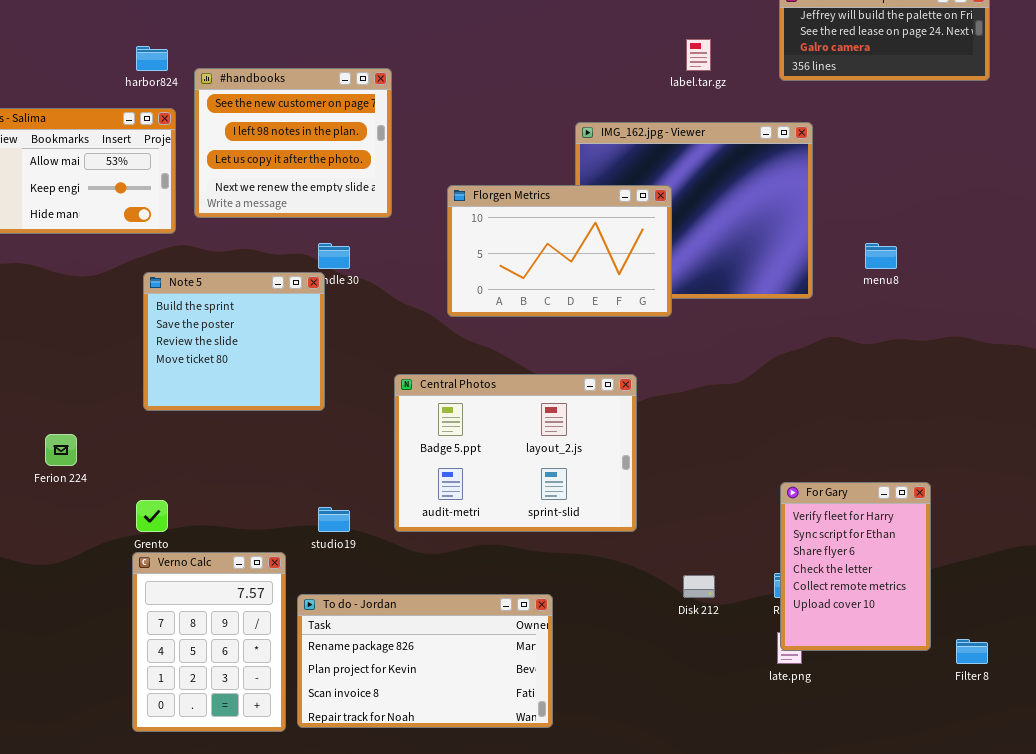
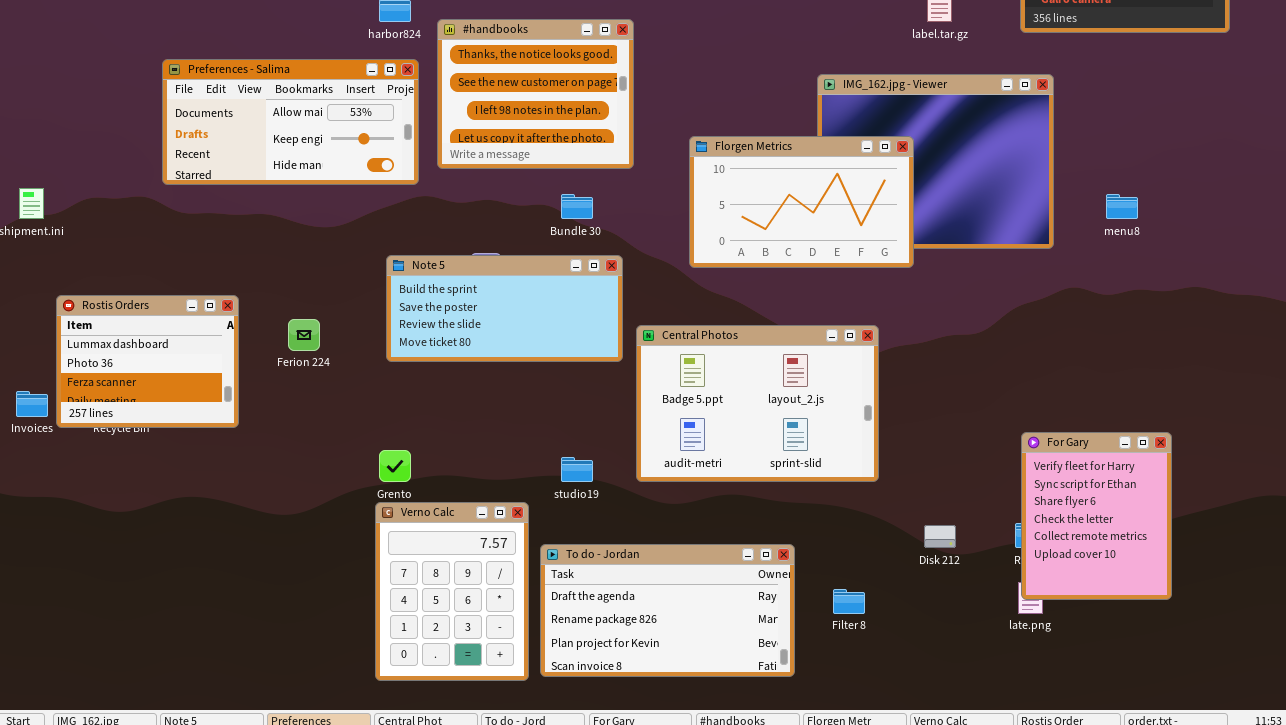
#handbooks: [194,68,392,218] -> [437,19,634,169], scrolled up 1 row
Note 5: [143,272,325,411] -> [386,255,623,362], resized
Ferion 224: [45,434,77,466] -> [288,319,320,351], moved
To do - Jordan: [297,594,553,728] -> [540,544,795,677], scrolled up 1 row
Filter 8: [956,639,988,664] -> [833,589,865,614], moved

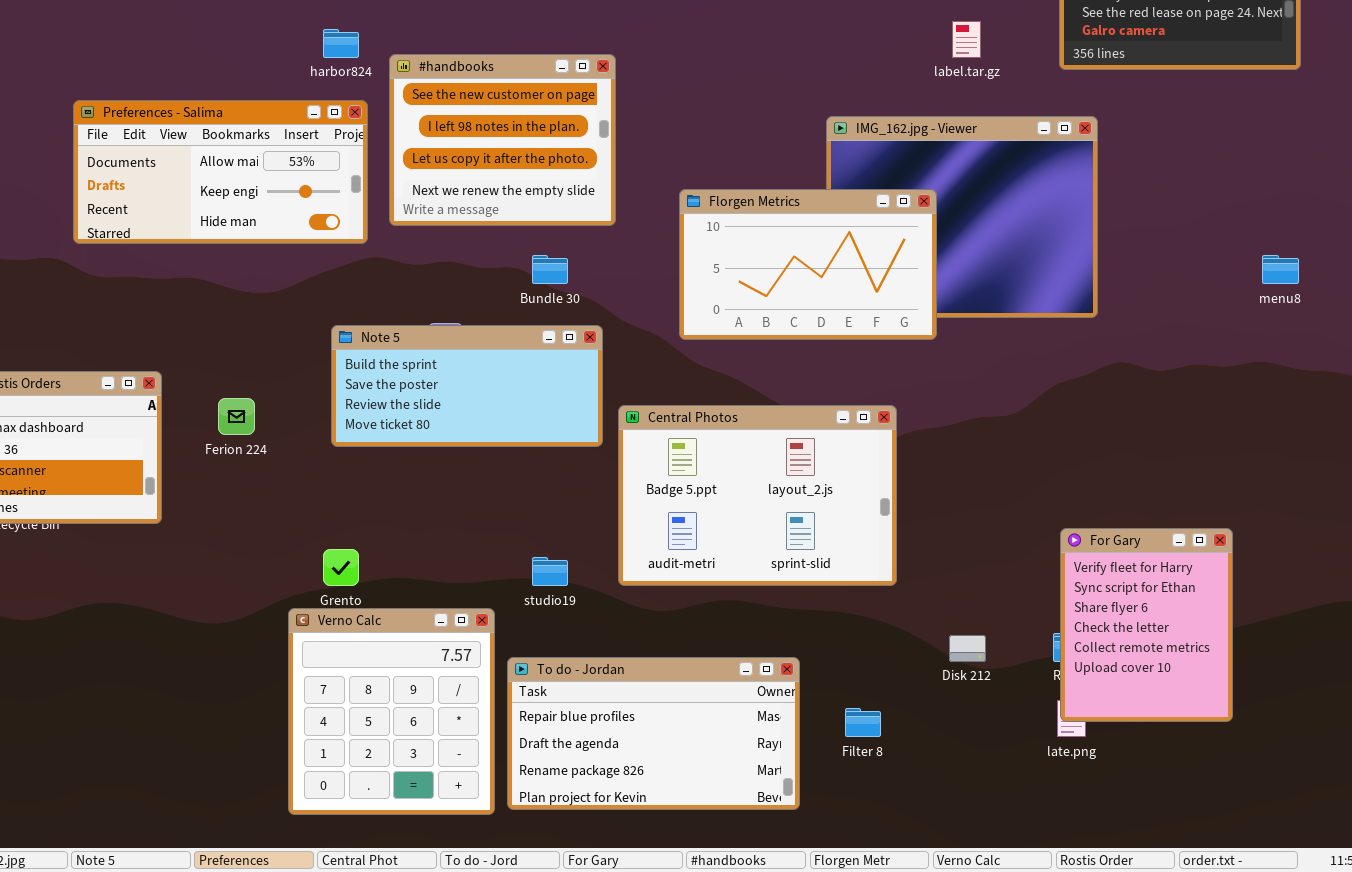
#handbooks: [437,19,634,169] -> [389,54,616,226], scrolled down 1 row
menu8: [1106,194,1138,219] -> [1262,255,1299,284], moved
Verno Calc: [375,502,529,681] -> [288,608,495,815], resized
To do - Jordan: [540,544,795,677] -> [507,657,800,810], scrolled up 1 row

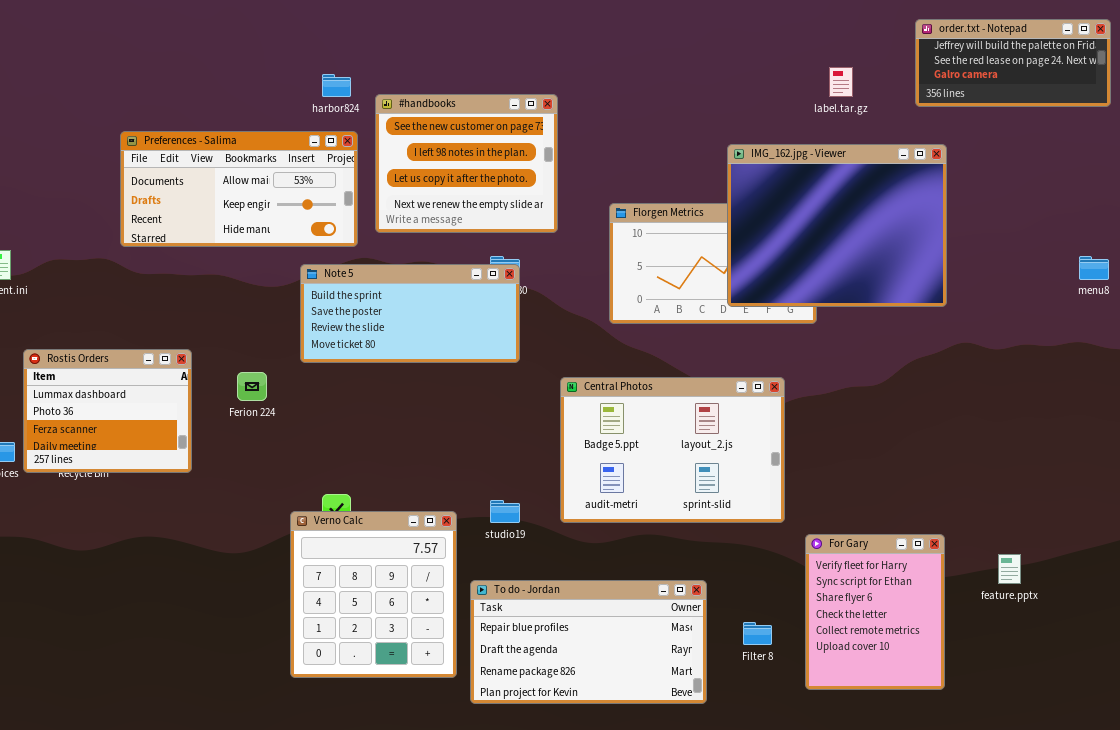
IMG_162.jpg - Viewer: [826,116,1098,318] -> [727,144,947,307], raised
Note 5: [331,325,603,447] -> [300,264,520,363], moved
For Gary: [1060,528,1233,722] -> [805,534,945,690], moved
Verno Calc: [288,608,495,815] -> [290,511,457,678], moved

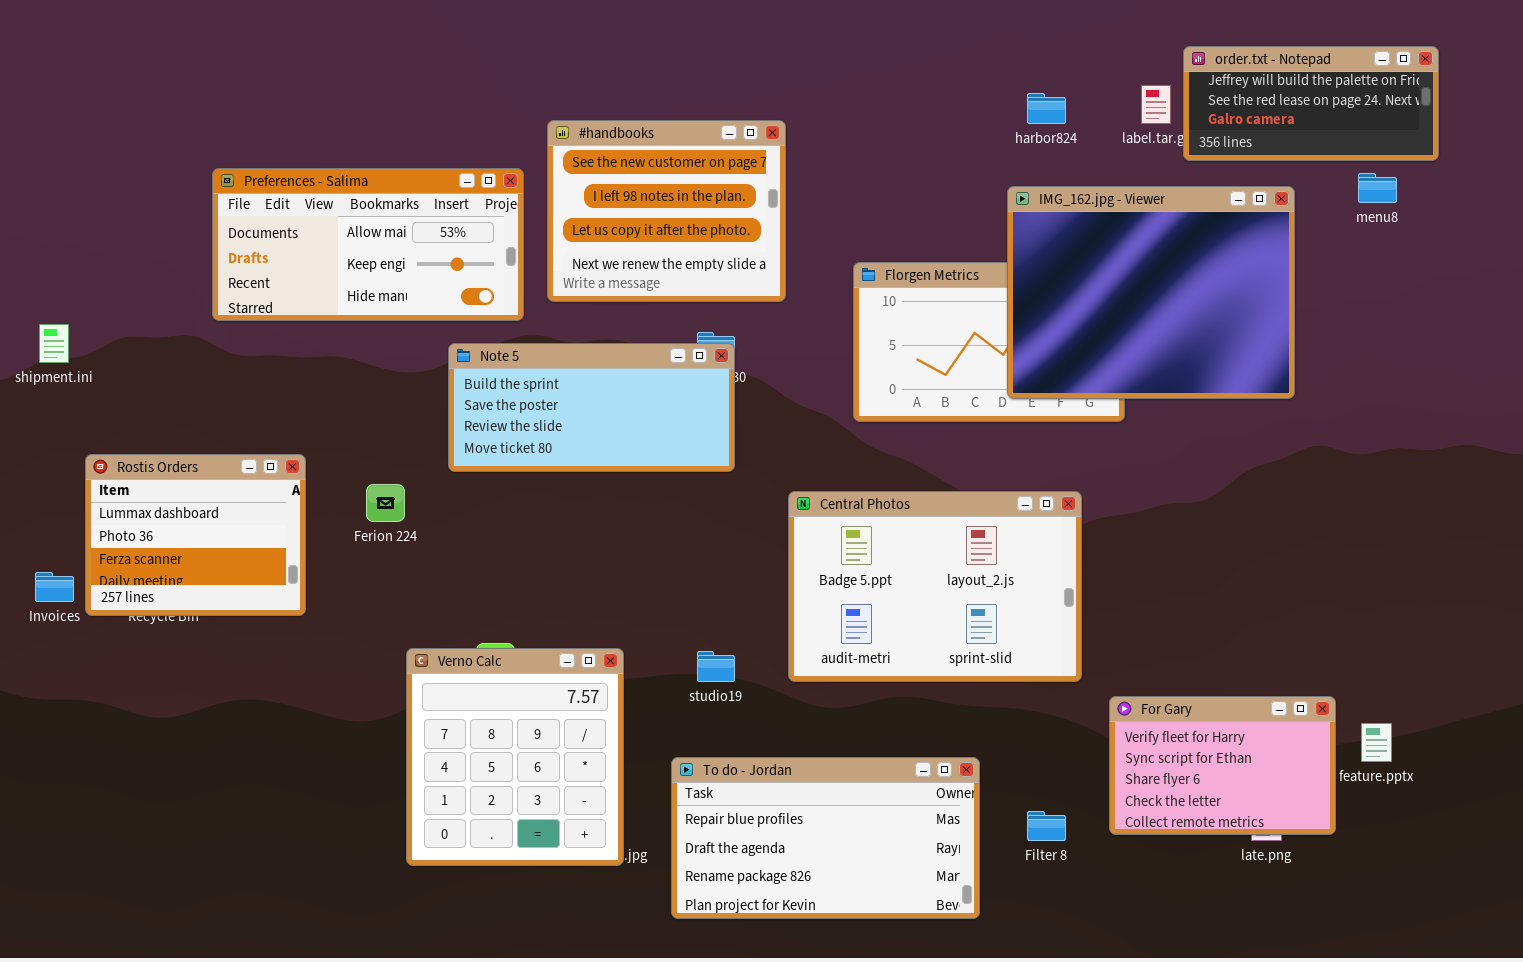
order.txt - Notepad: [915,19,1111,107] -> [1183,46,1439,161], moved
harbor824: [322,74,351,97] -> [1027,93,1066,124], moved
menu8: [1079,256,1109,280] -> [1358,173,1397,203], moved
Verno Calc: [290,511,457,678] -> [406,648,624,866], moved
For Gary: [805,534,945,690] -> [1109,696,1336,835], resized

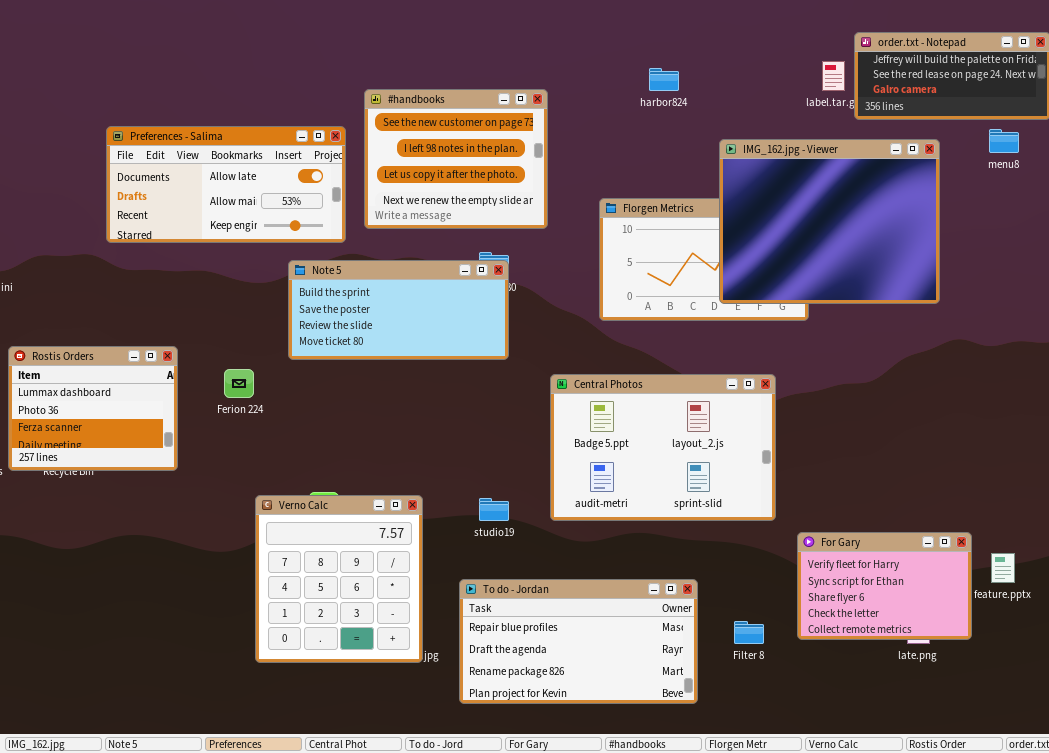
harbor824: [1027,93,1066,124] -> [649,68,679,91], moved
Preferences - Salima: [212,168,524,321] -> [106,126,346,243], scrolled up 1 row

